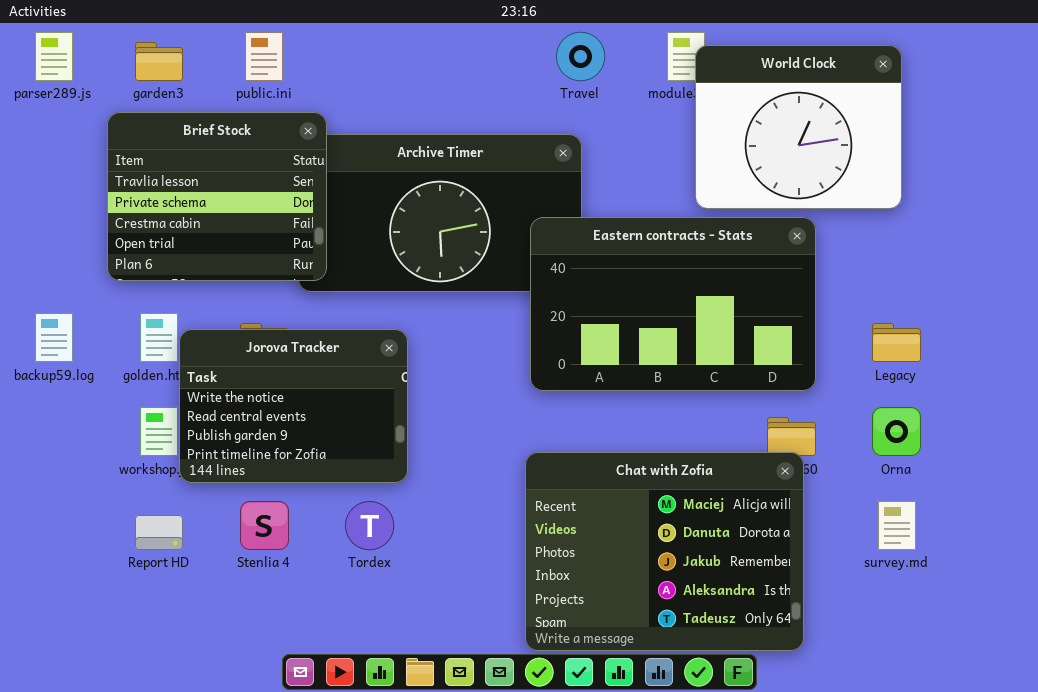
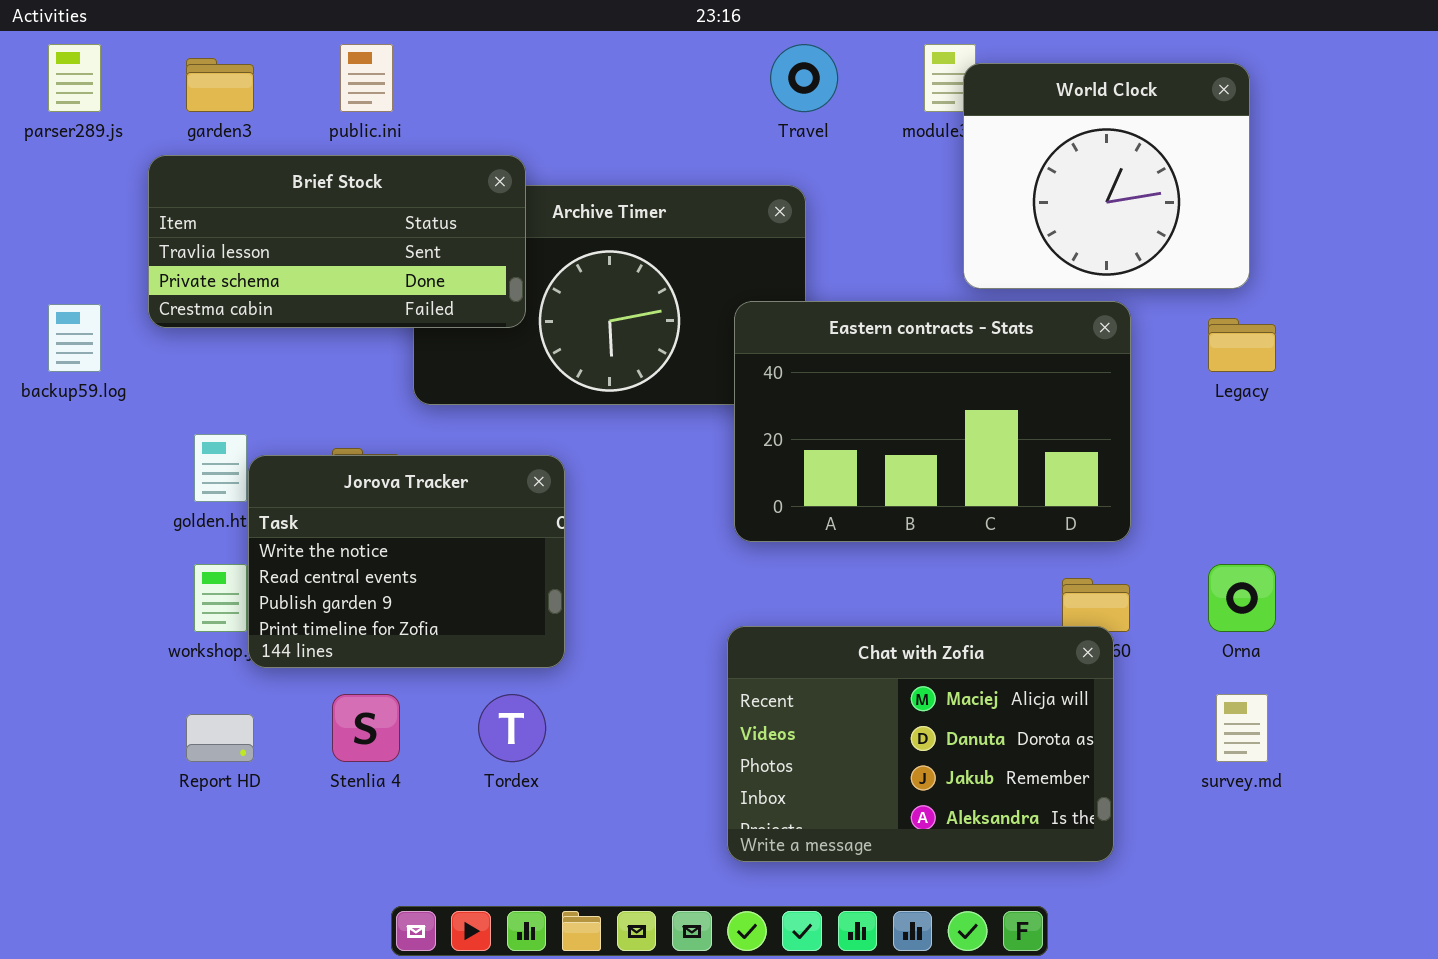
Brief Stock: [107,112,327,281] -> [148,155,526,328], resized
backup59.log: [35,313,73,362] -> [48,304,101,372], moved
Legacy: [872,323,921,362] -> [1208,318,1276,372], moved
Chat with Zofia: [525,452,804,651] -> [727,626,1114,862], resized

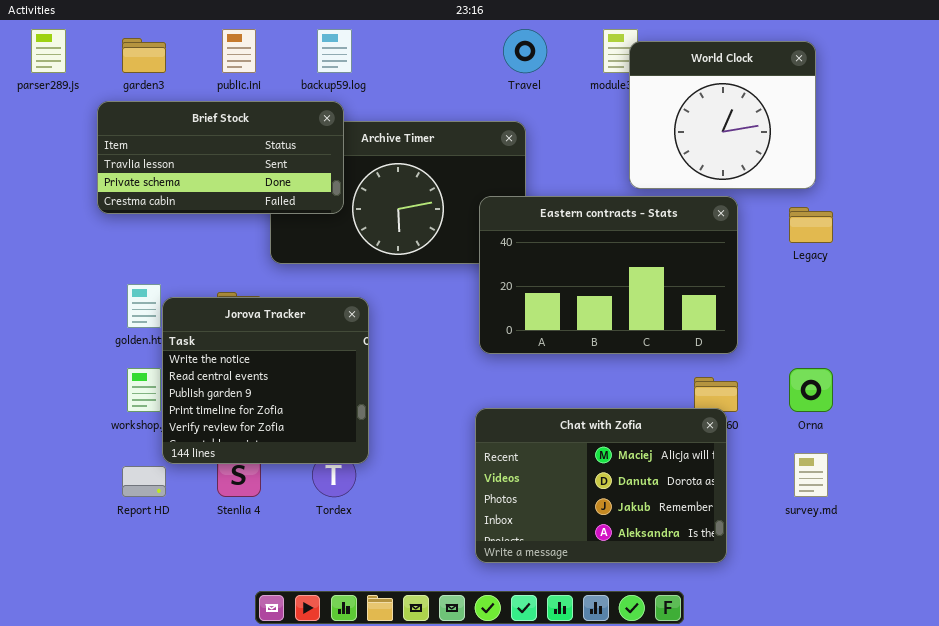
backup59.log: [48,304,101,372] -> [317,29,352,73], moved
Jorova Tracker: [248,455,565,668] -> [162,297,369,464], resized

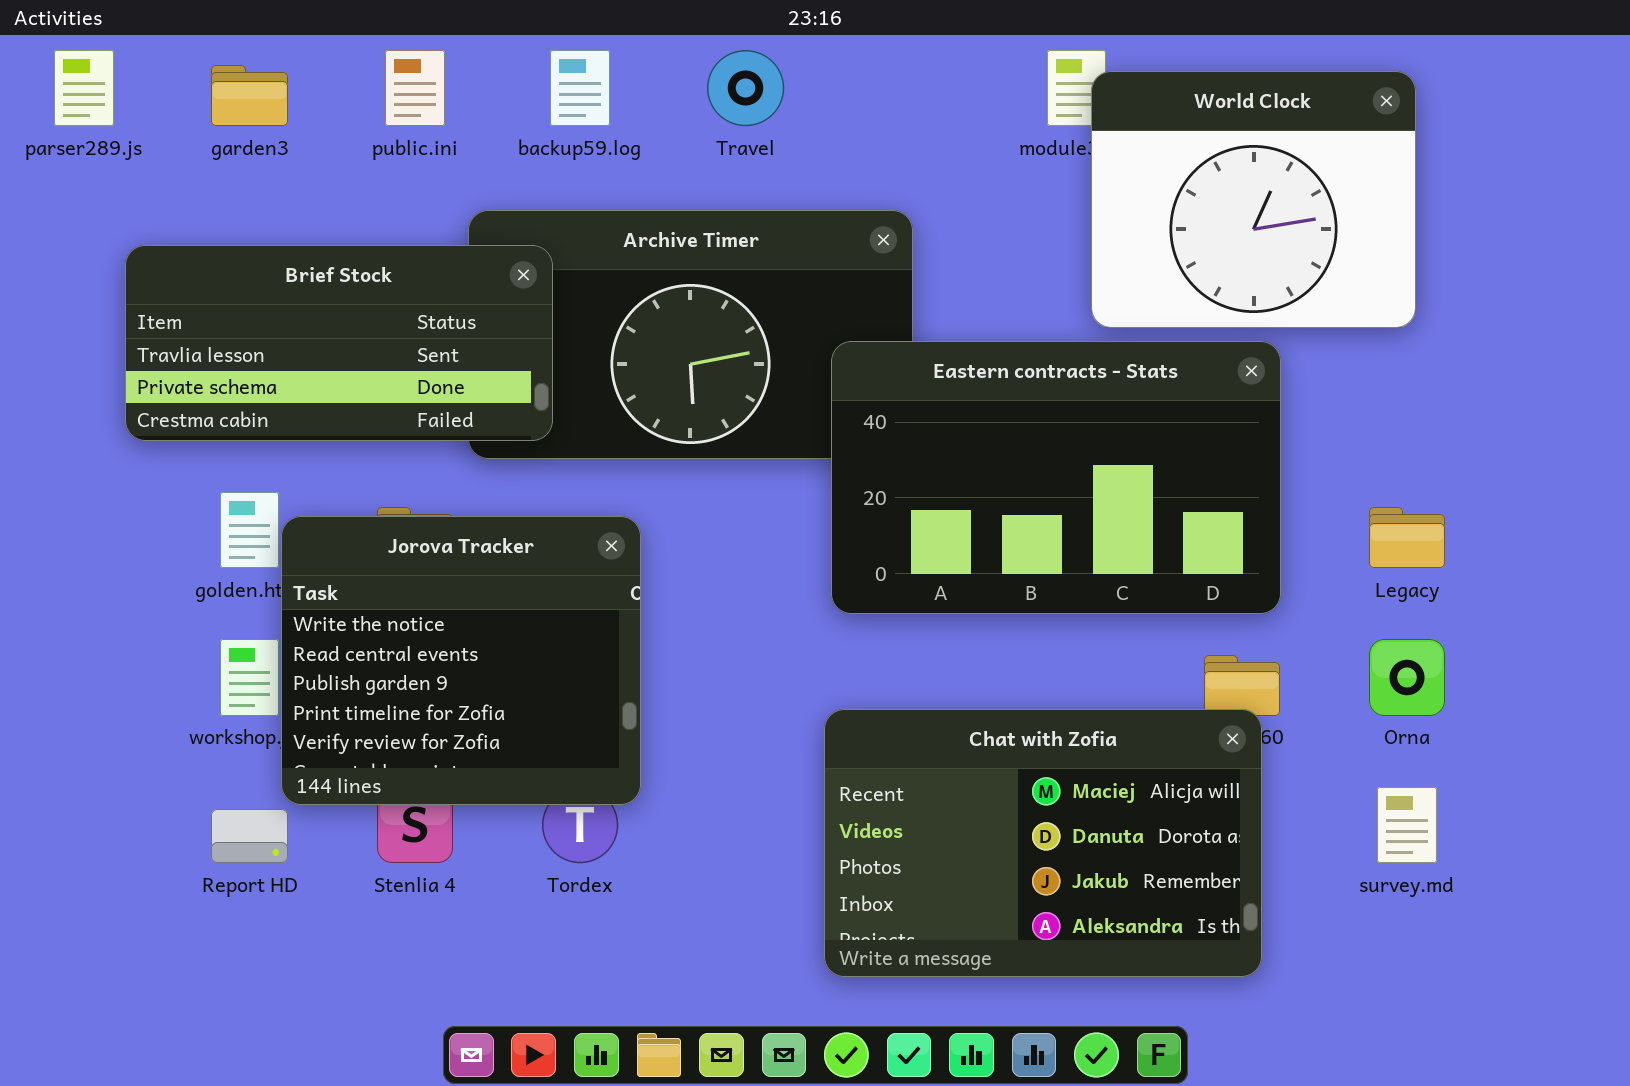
Travel: [503,29,547,73] -> [707,50,784,126], moved
Brief Stock: [97,101,344,214] -> [125,245,553,441], moved
Legacy: [789,207,833,243] -> [1369,507,1445,568], moved

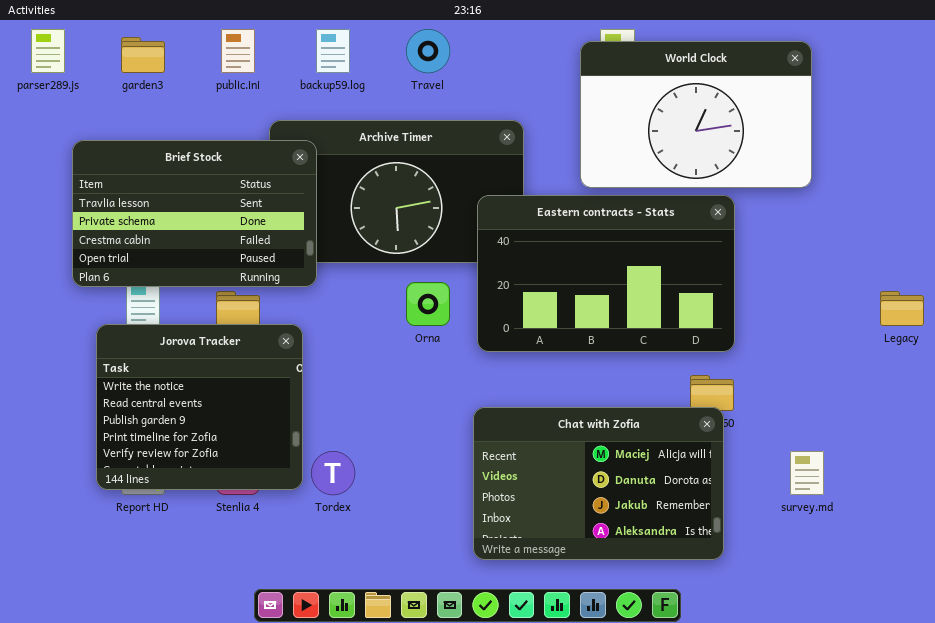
World Clock: [1091,71,1416,328] -> [580,41,812,188], resized
Brief Stock: [125,245,553,441] -> [72,140,317,287], resized
Legacy: [1369,507,1445,568] -> [880,291,924,326], moved
Jorova Tracker: [281,516,641,805] -> [96,324,303,490], moved
Orna: [1369,639,1445,716] -> [406,282,450,326], moved

